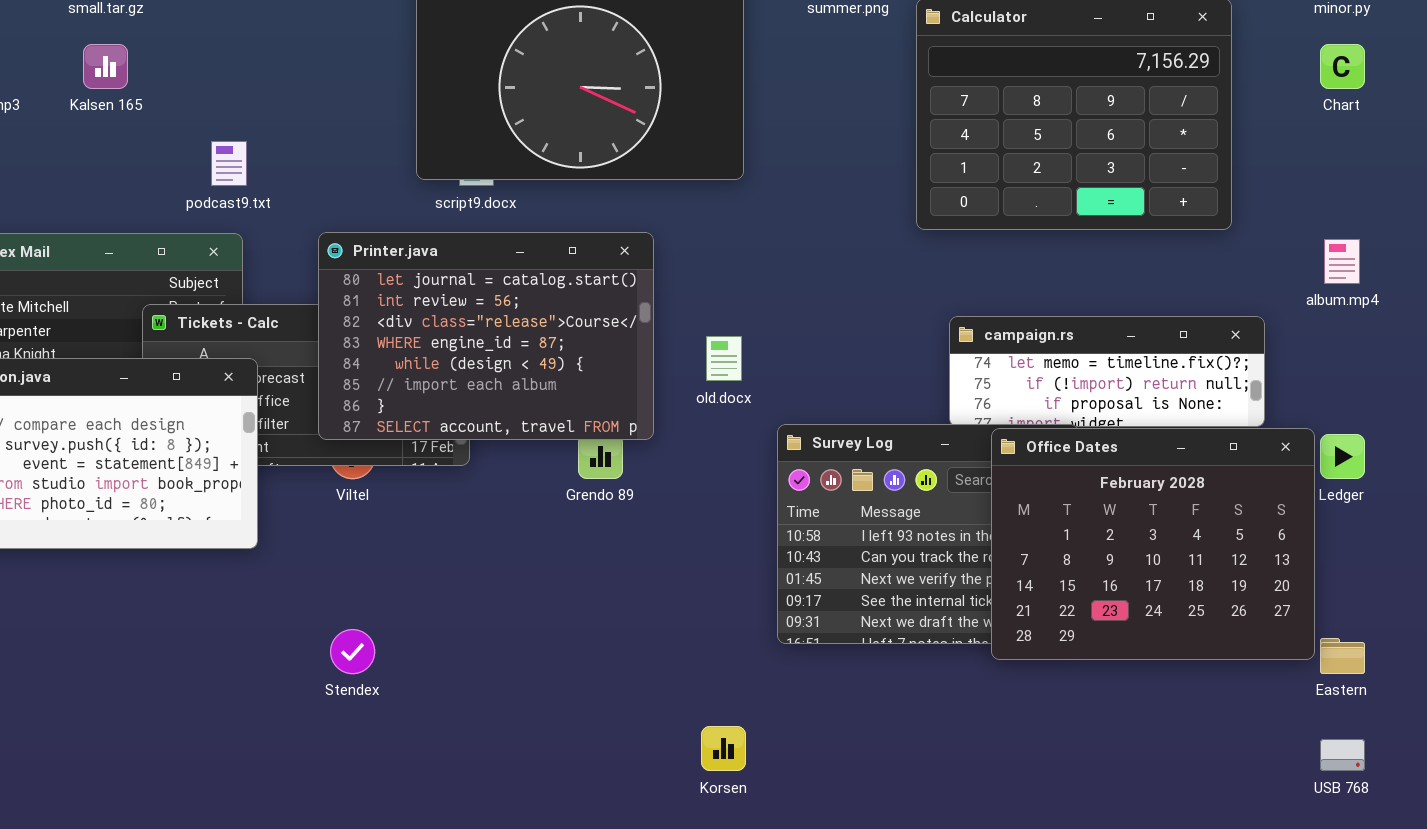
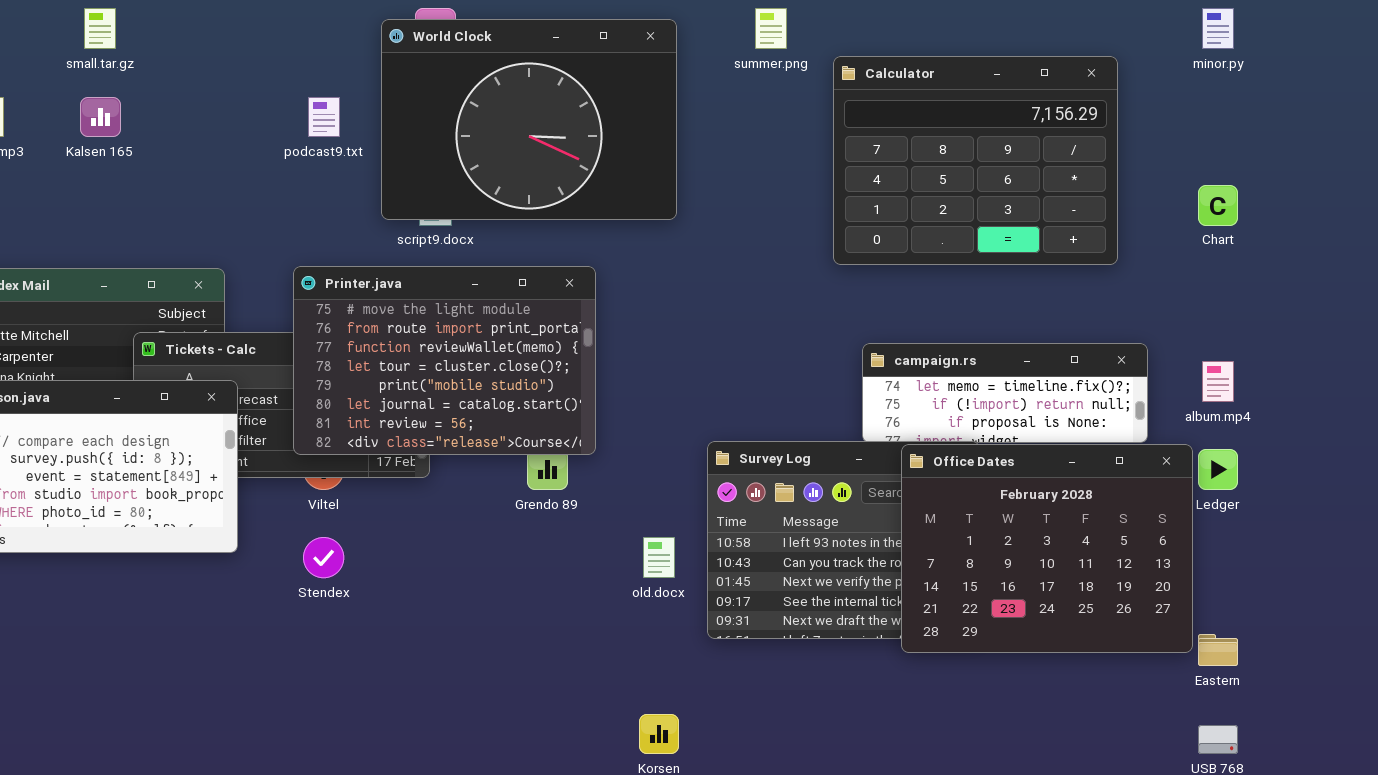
Chart: [1320,44,1365,89] -> [1198,185,1238,226], moved
podcast9.txt: [211,141,247,186] -> [308,97,340,137], moved
Printer.java: [318,232,654,440] -> [293,266,596,455], scrolled up 5 rows
album.mp4: [1324,239,1360,284] -> [1202,361,1234,402], moved
old.docx: [706,336,742,381] -> [643,537,675,578], moved
Stendex: [330,629,375,674] -> [303,537,344,578], moved

